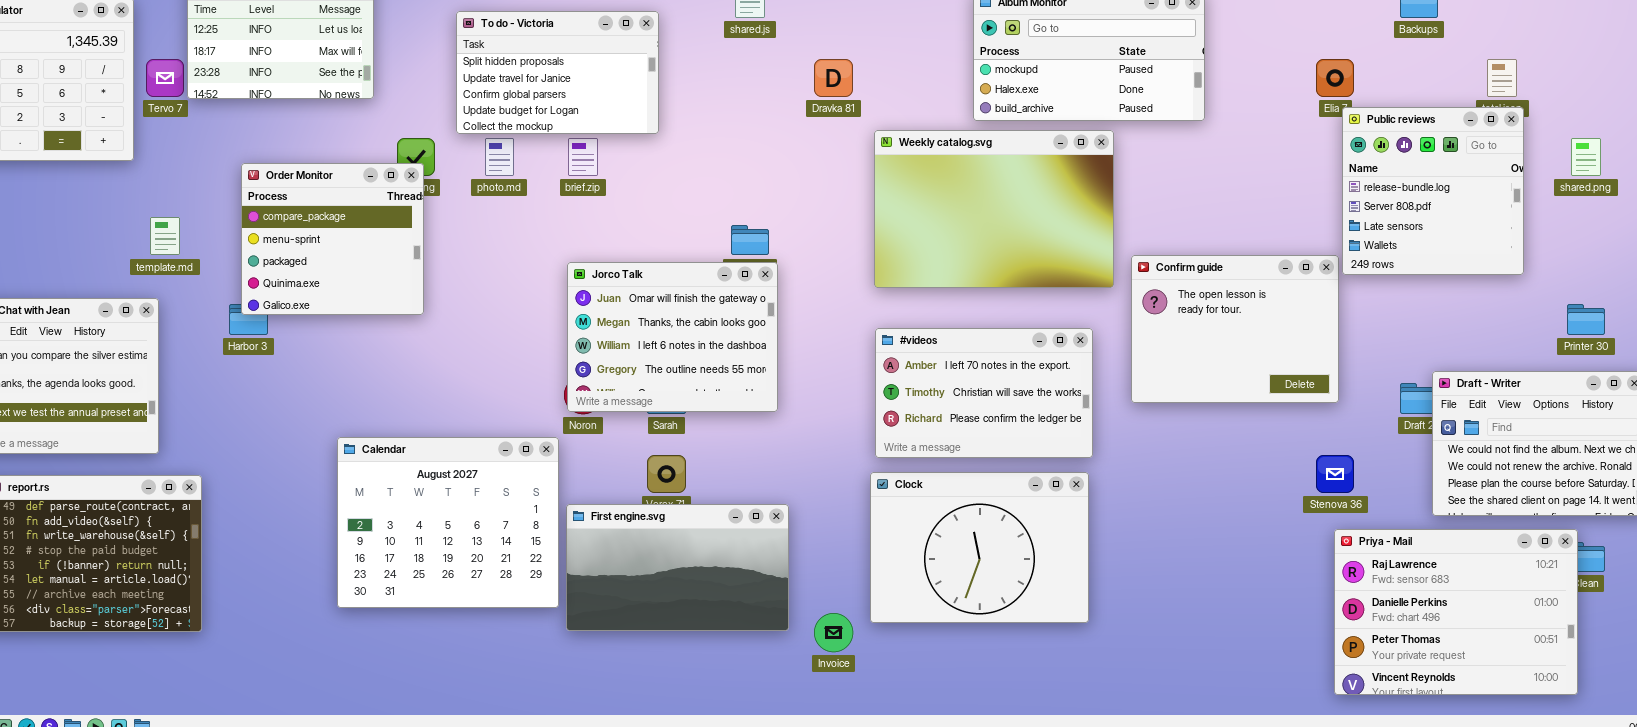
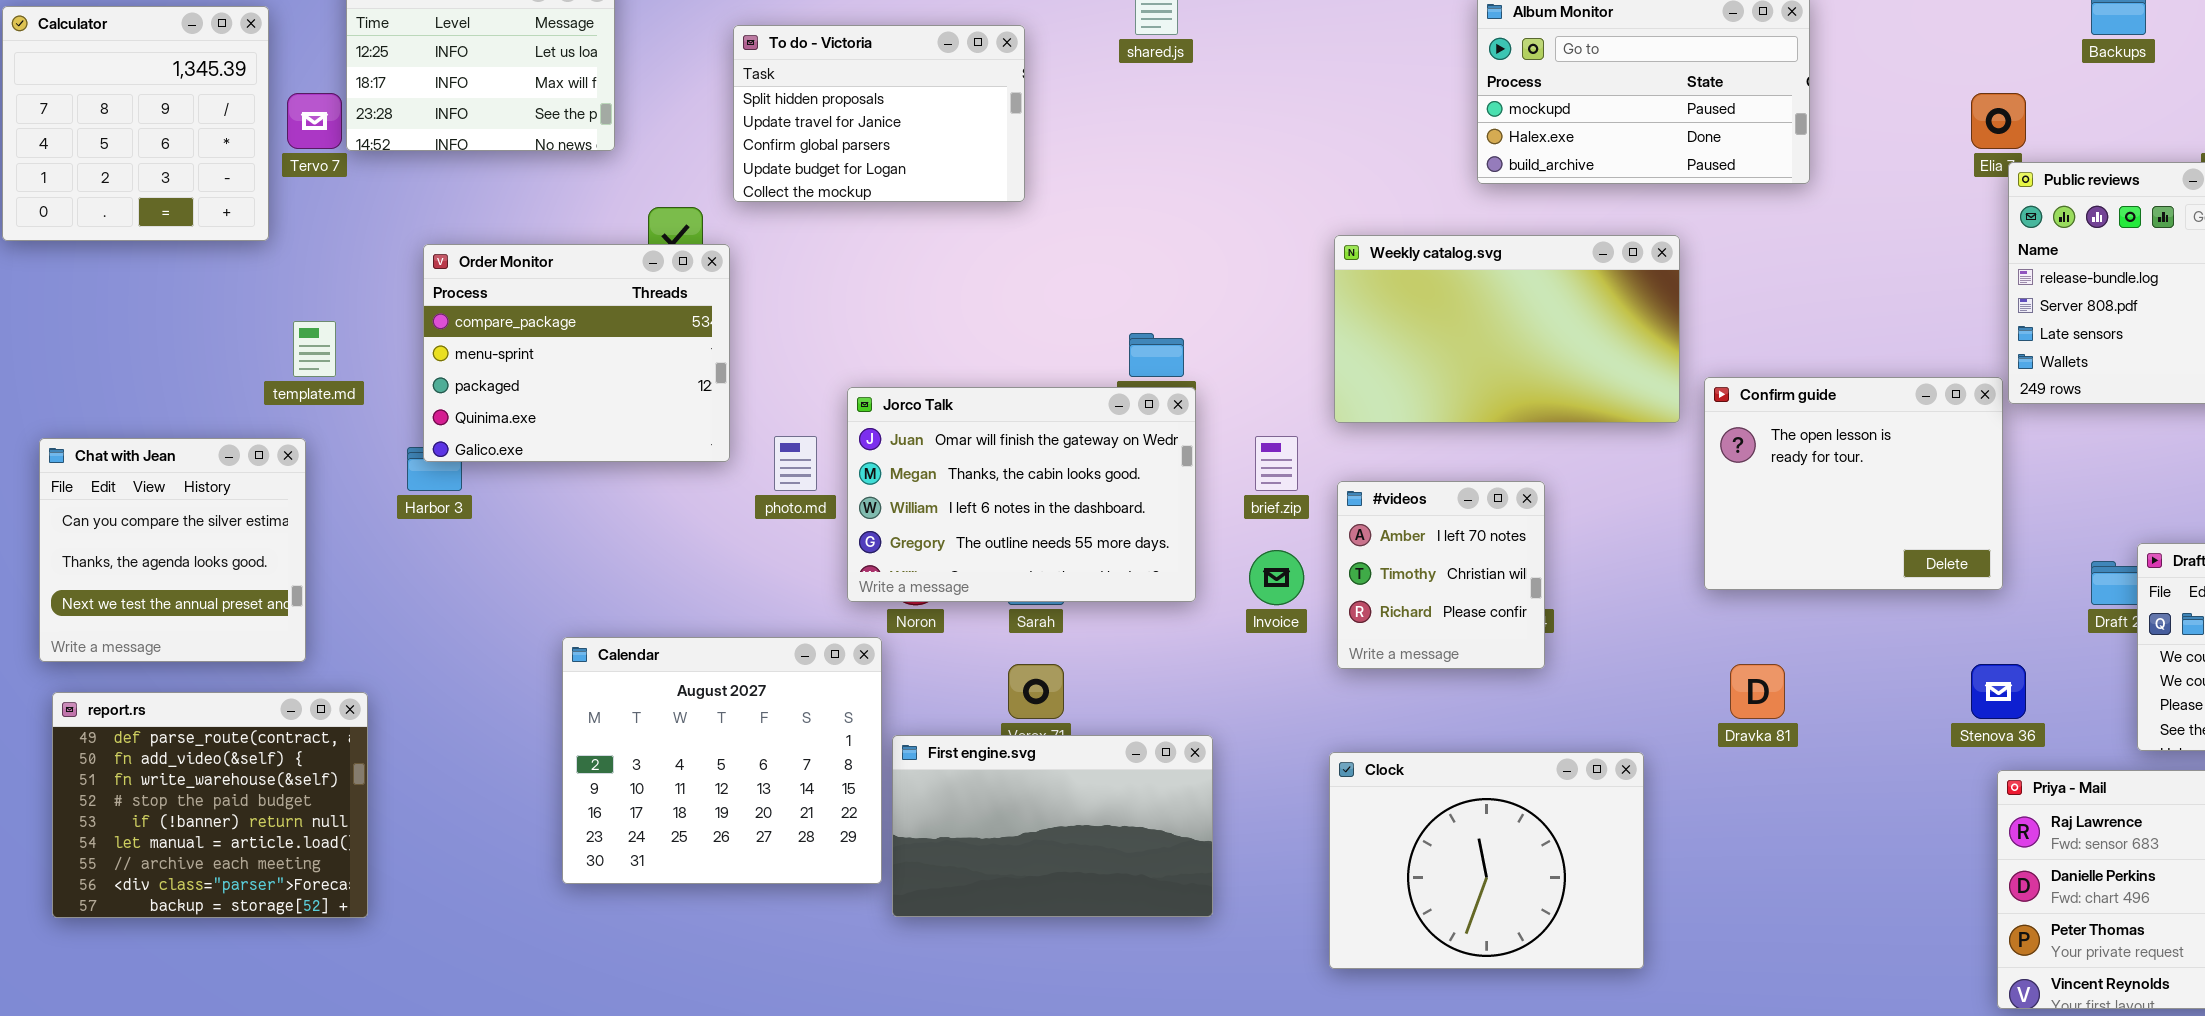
Dravka 81: [814,59,853,97] -> [1730,664,1785,719], moved
Weekly catalog.svg: [874,130,1114,288] -> [1334,235,1680,423], resized
photo.md: [485,138,514,176] -> [774,436,817,491], moved
brief.zip: [568,138,598,176] -> [1255,436,1298,491], moved
Order Monitor: [241,163,424,315] -> [423,244,730,462], resized
Jorco Talk: [567,262,778,412] -> [847,387,1196,602], resized
#videos: [875,328,1093,458] -> [1337,481,1545,669], resized
Clock: [870,472,1089,623] -> [1329,752,1644,969], moved
Invoice: [814,613,853,652] -> [1249,550,1304,605], moved

